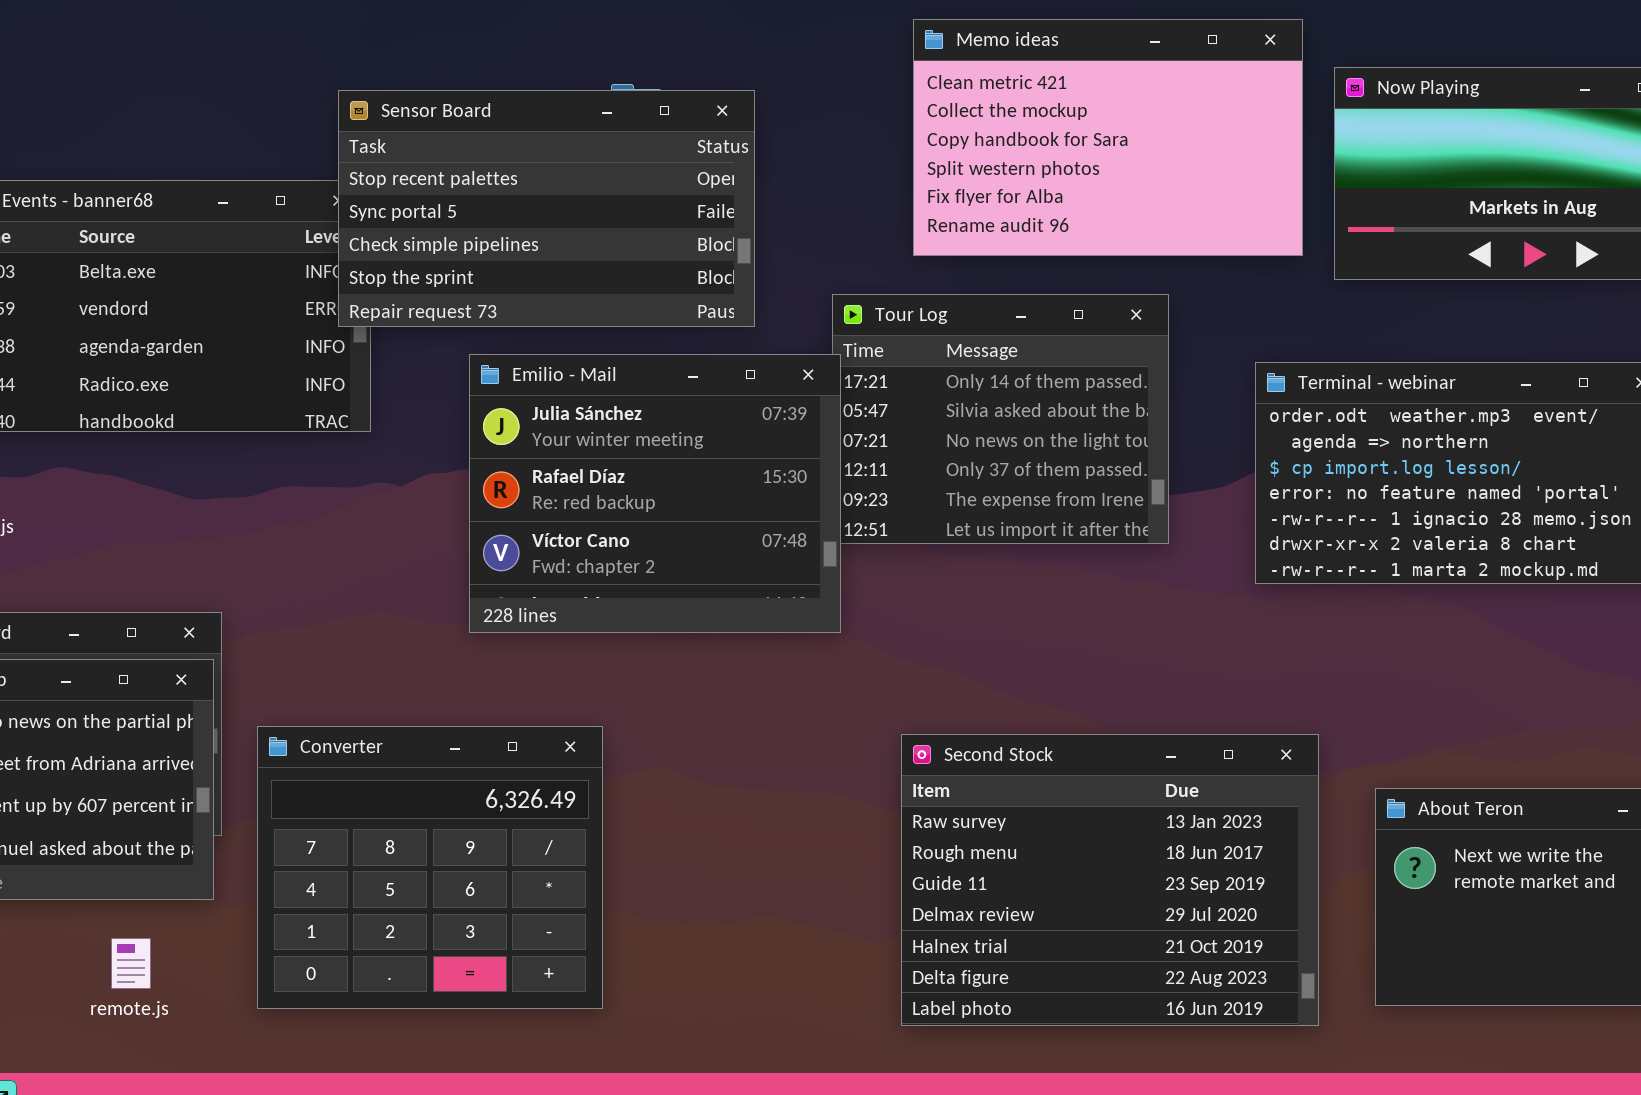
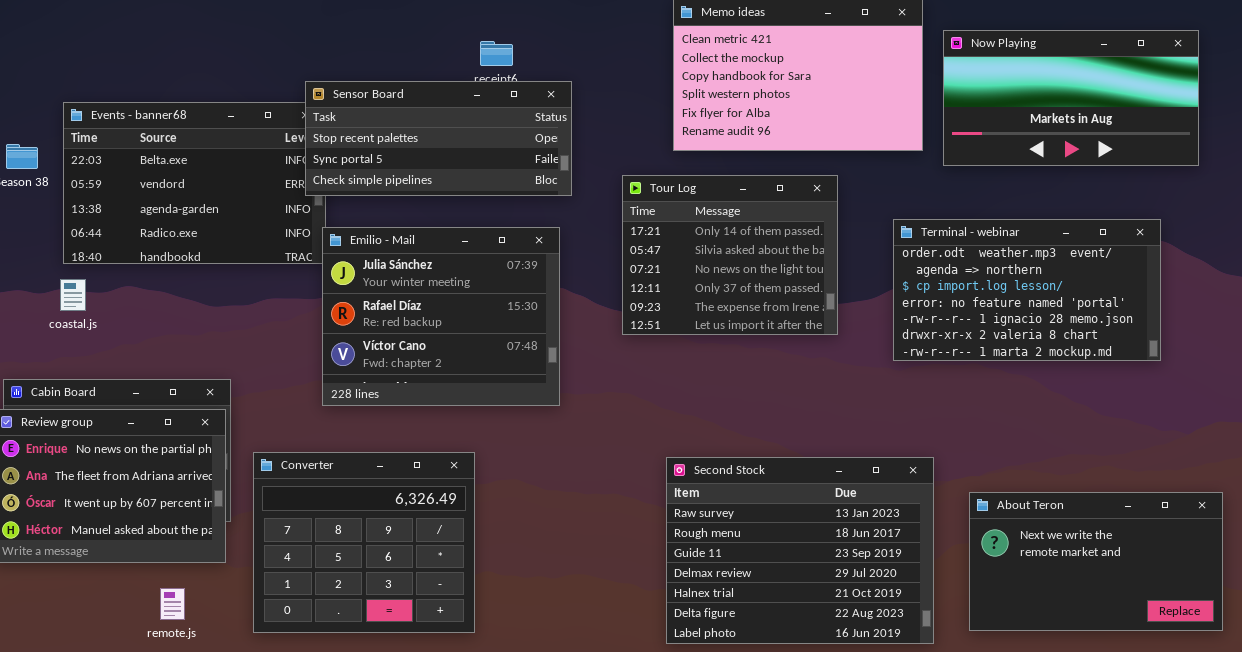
Sensor Board: [338,90,755,327] -> [305,81,572,196], resized
Emilio - Mail: [469,354,841,633] -> [322,227,560,406], moved

